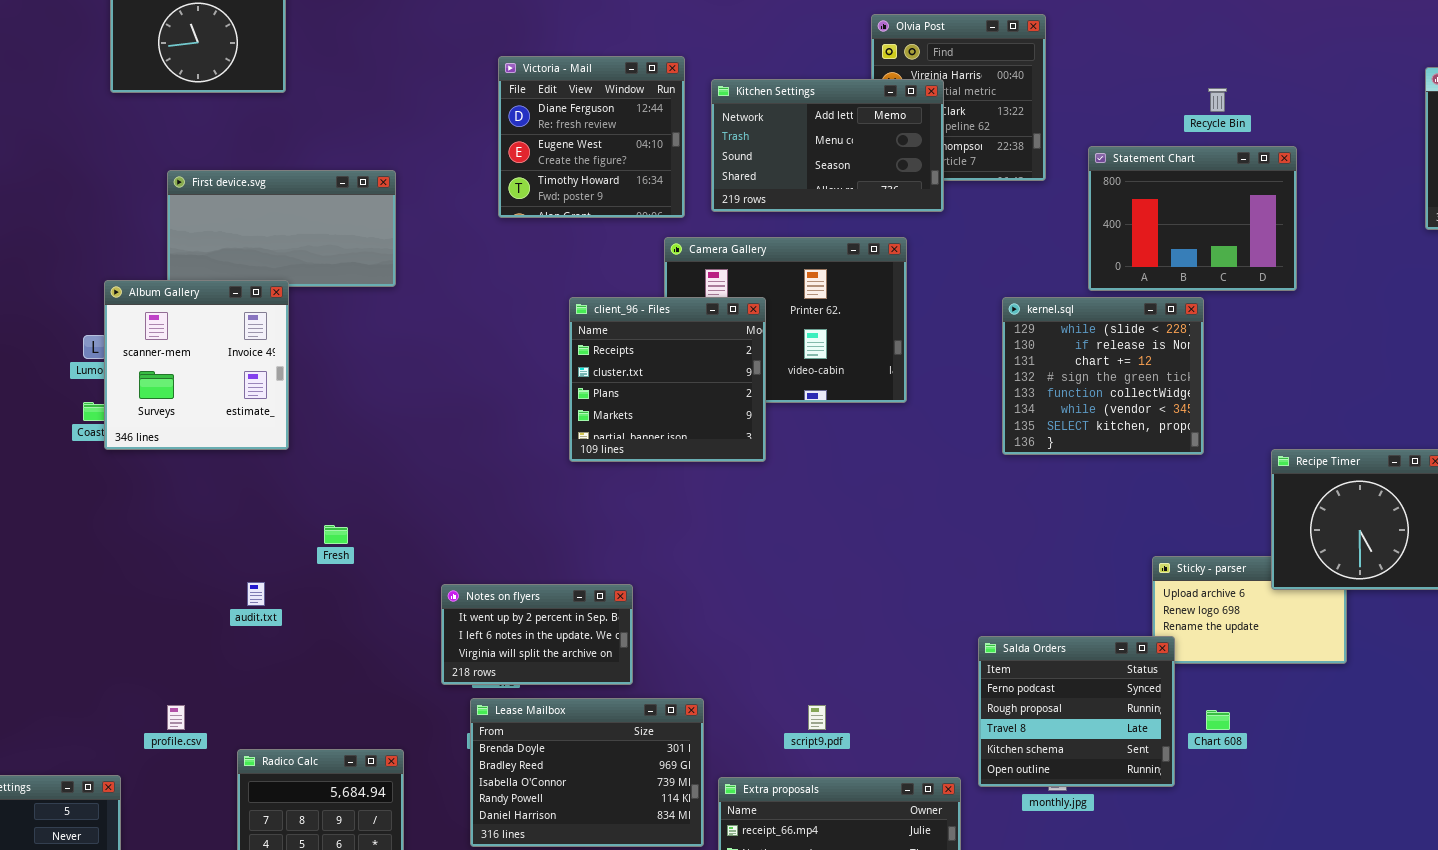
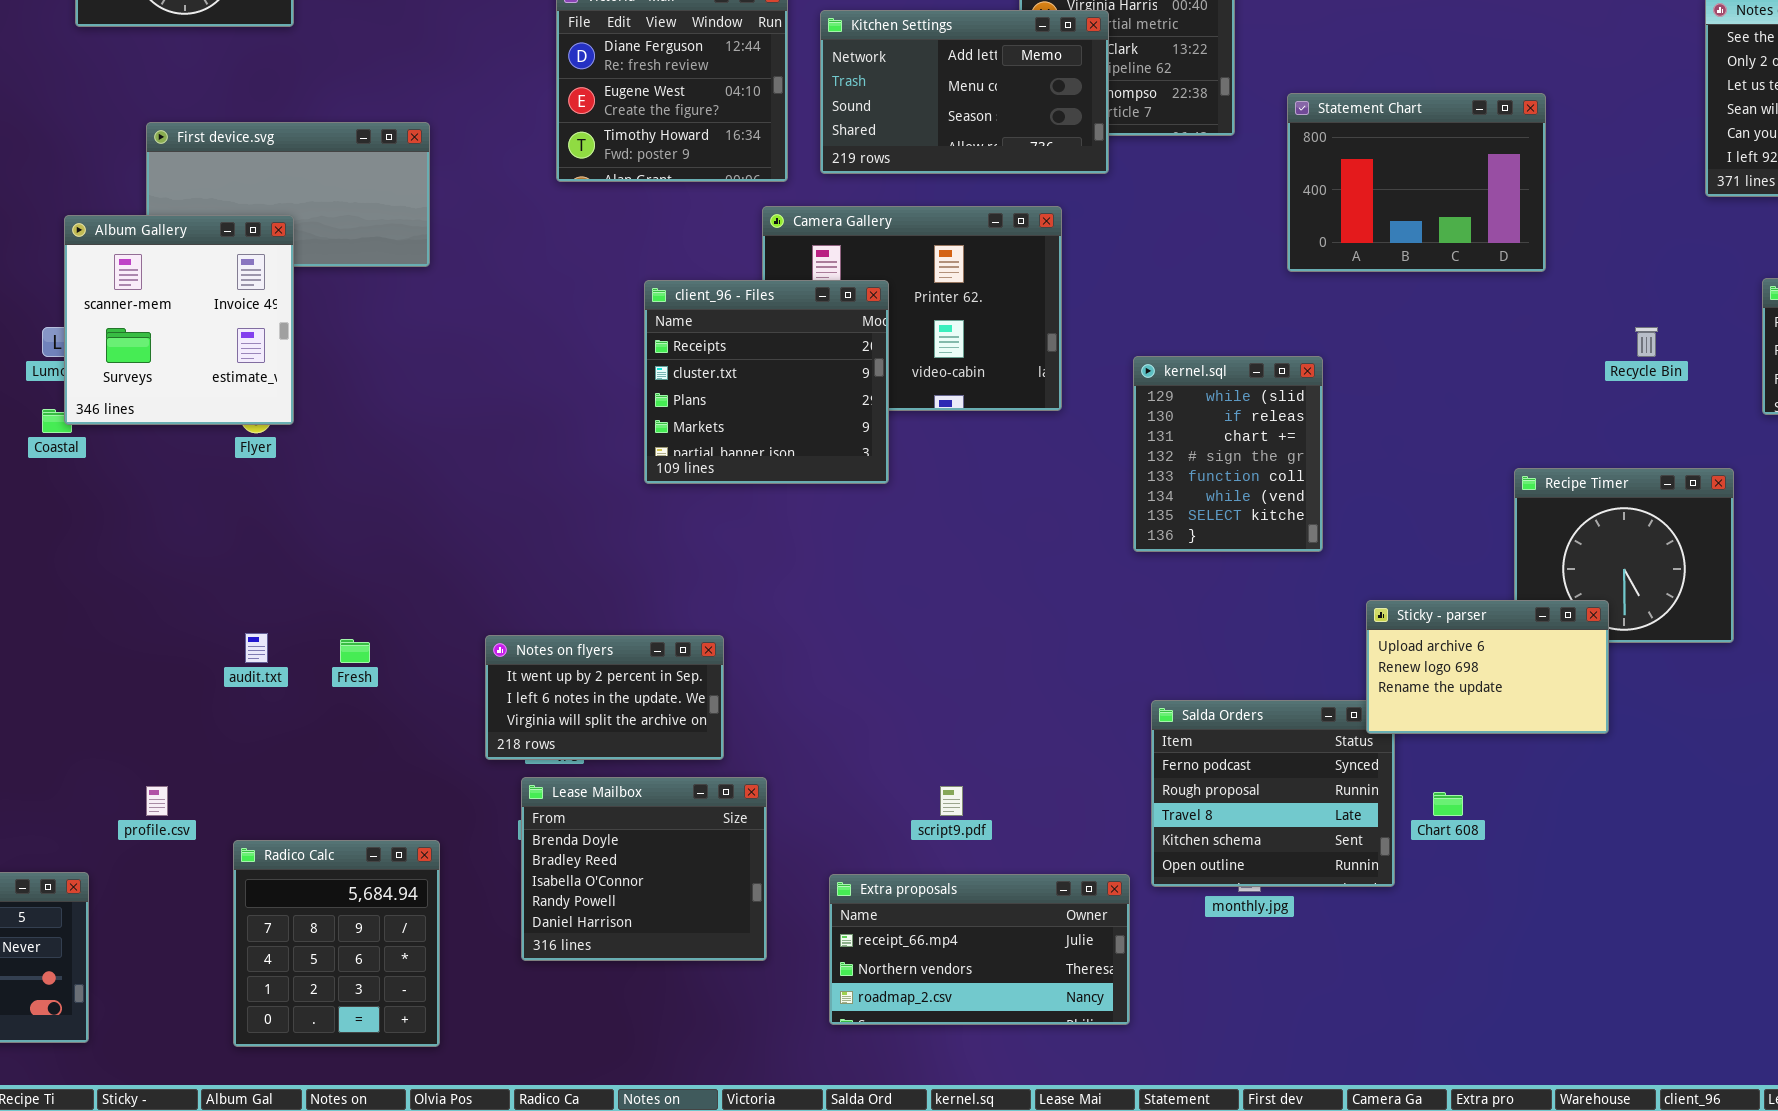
Recycle Bin: [1208,88,1227,112] -> [1635,327,1658,357], moved
Album Gallery: [104,280,289,450] -> [64,215,294,425], moved
kernel.sql: [1002,297,1204,455] -> [1133,356,1323,552], moved, resized
Fresh: [324,525,348,544] -> [340,639,370,663], moved
Sticky - parser: [1152,556,1347,664] -> [1366,600,1609,734], raised
Lease Mailbox: [470,698,704,847] -> [521,777,767,961], resized

